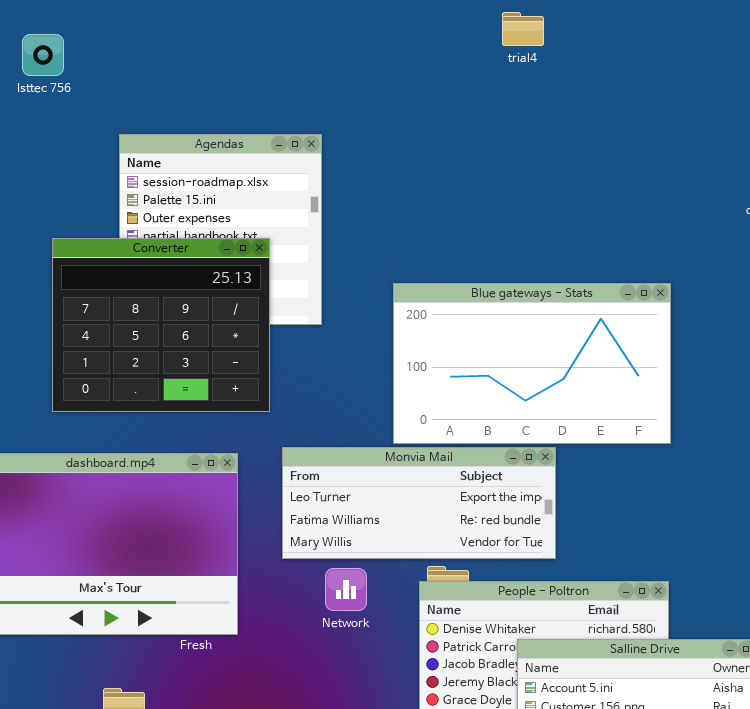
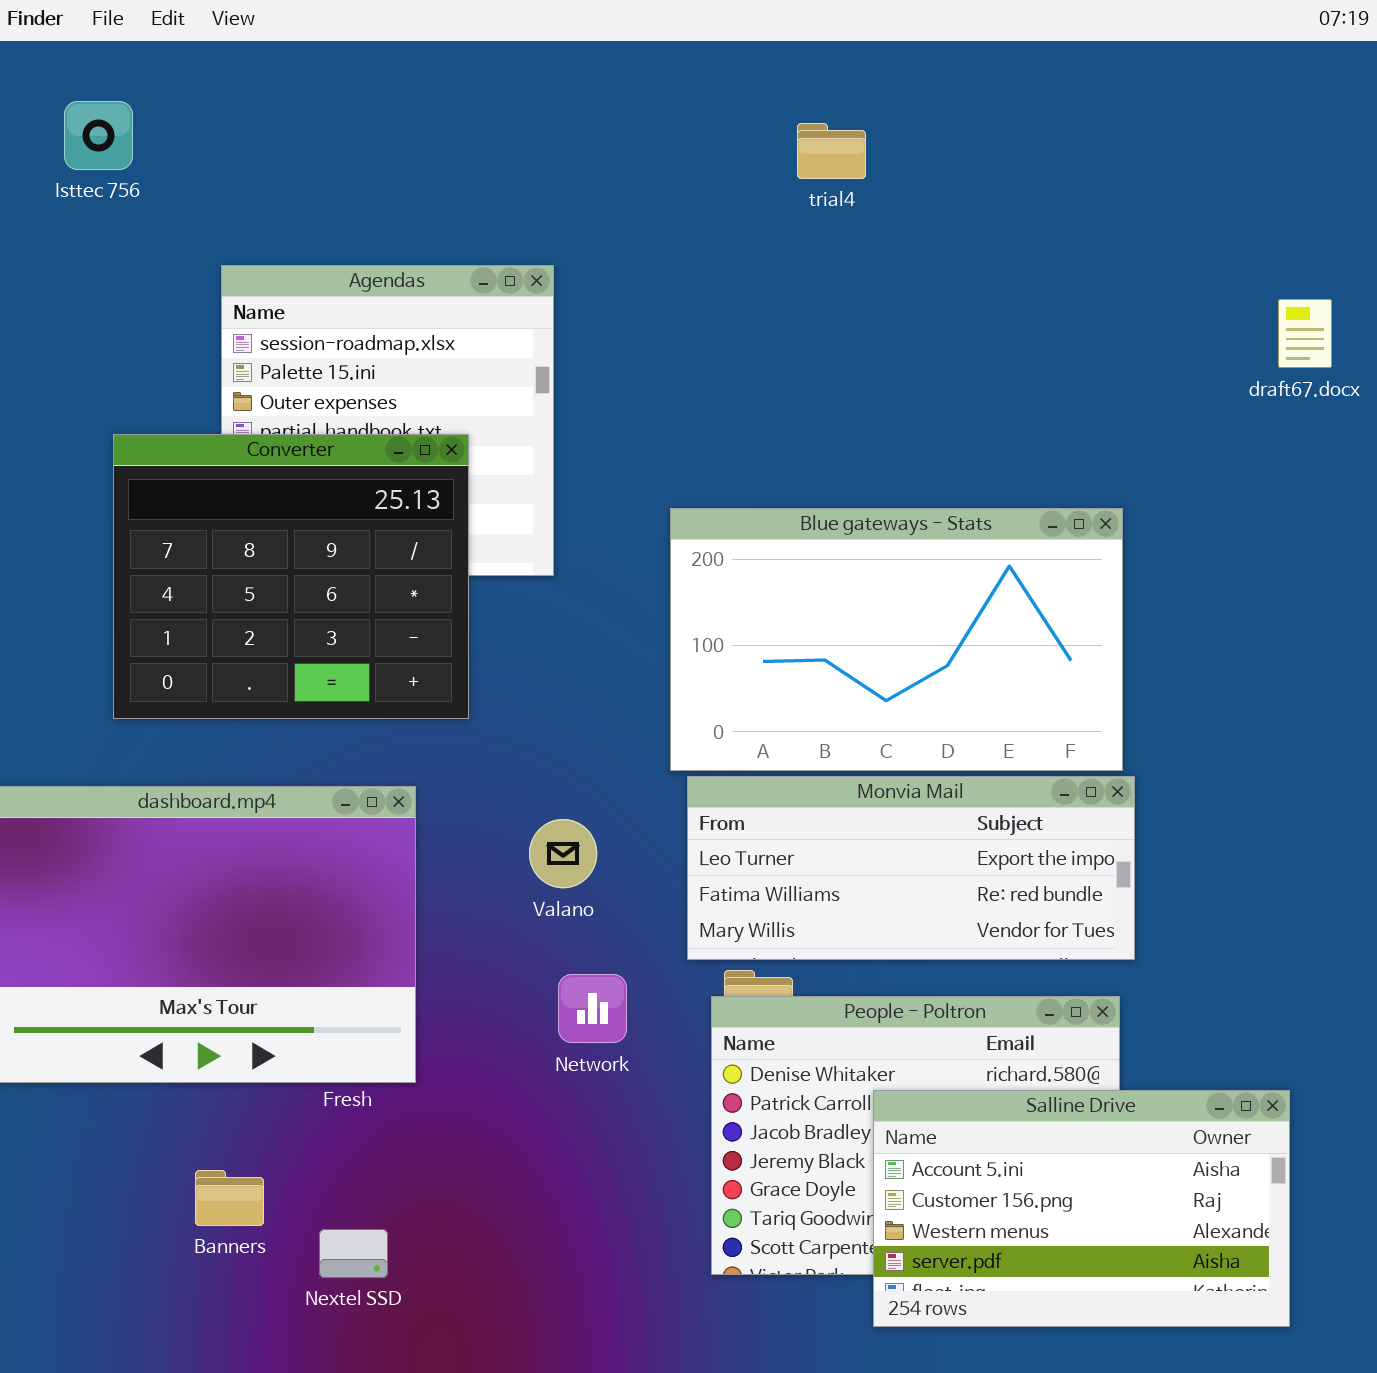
trial4: [502,12,544,46] -> [797,123,866,179], moved
Monvia Mail: [282,447,556,559] -> [687,776,1135,960], moved

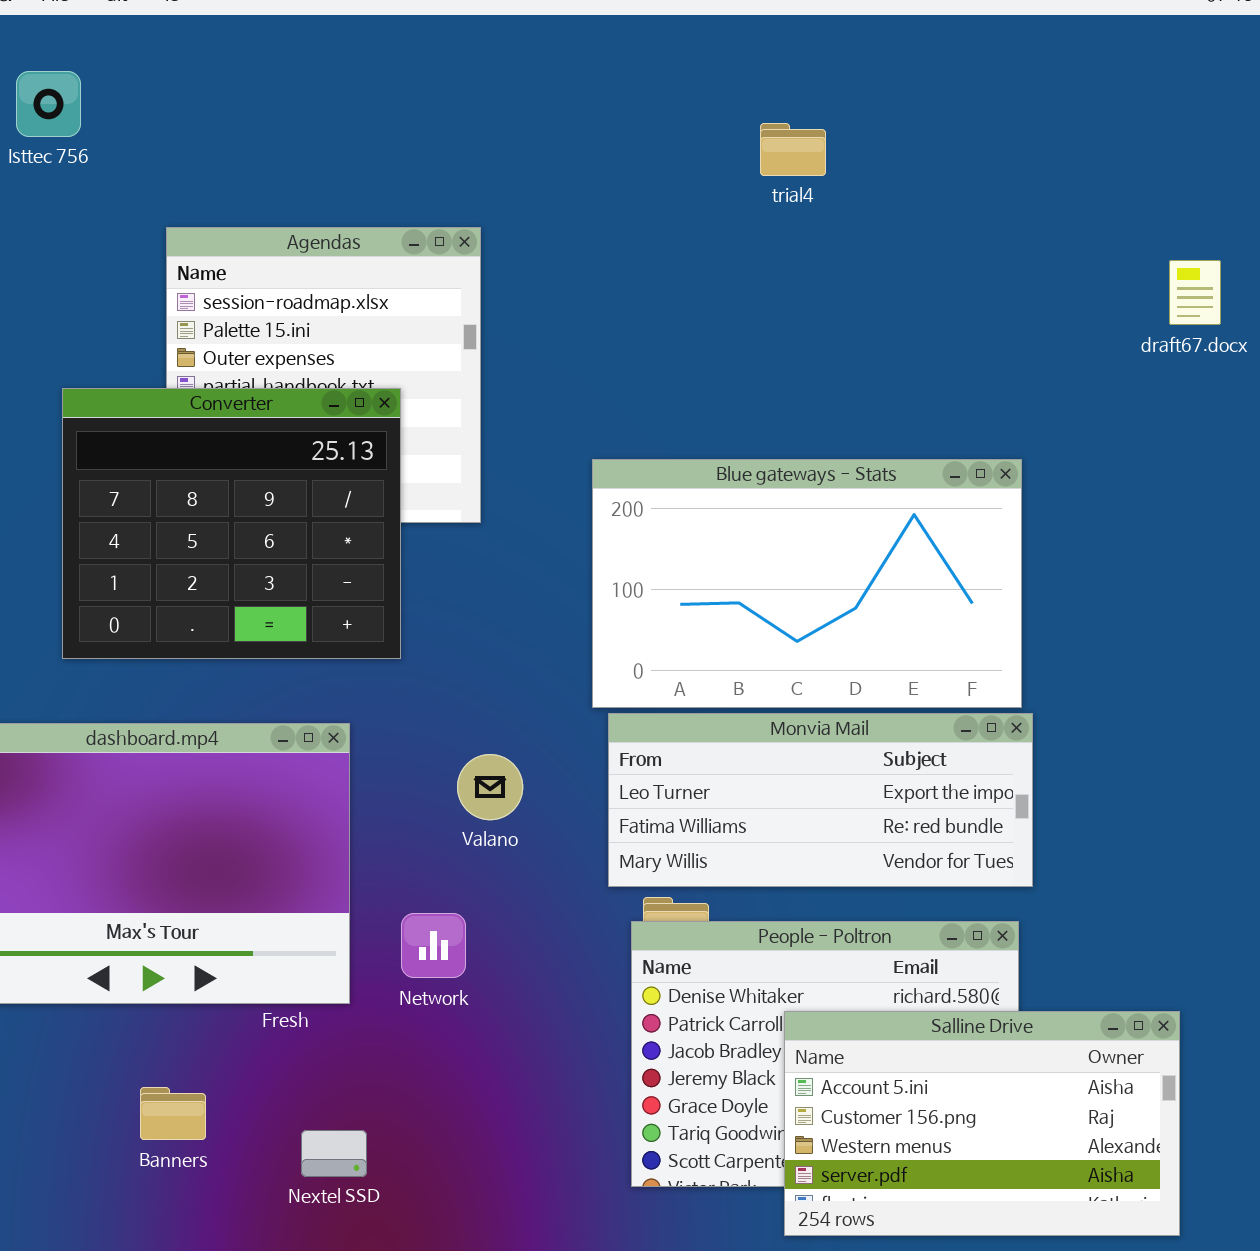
trial4: [797,123,866,179] -> [760,123,826,176], moved
Network: [558,974,627,1043] -> [401,913,466,978], moved
Nextel SSD: [319,1229,388,1278] -> [301,1130,367,1177], moved

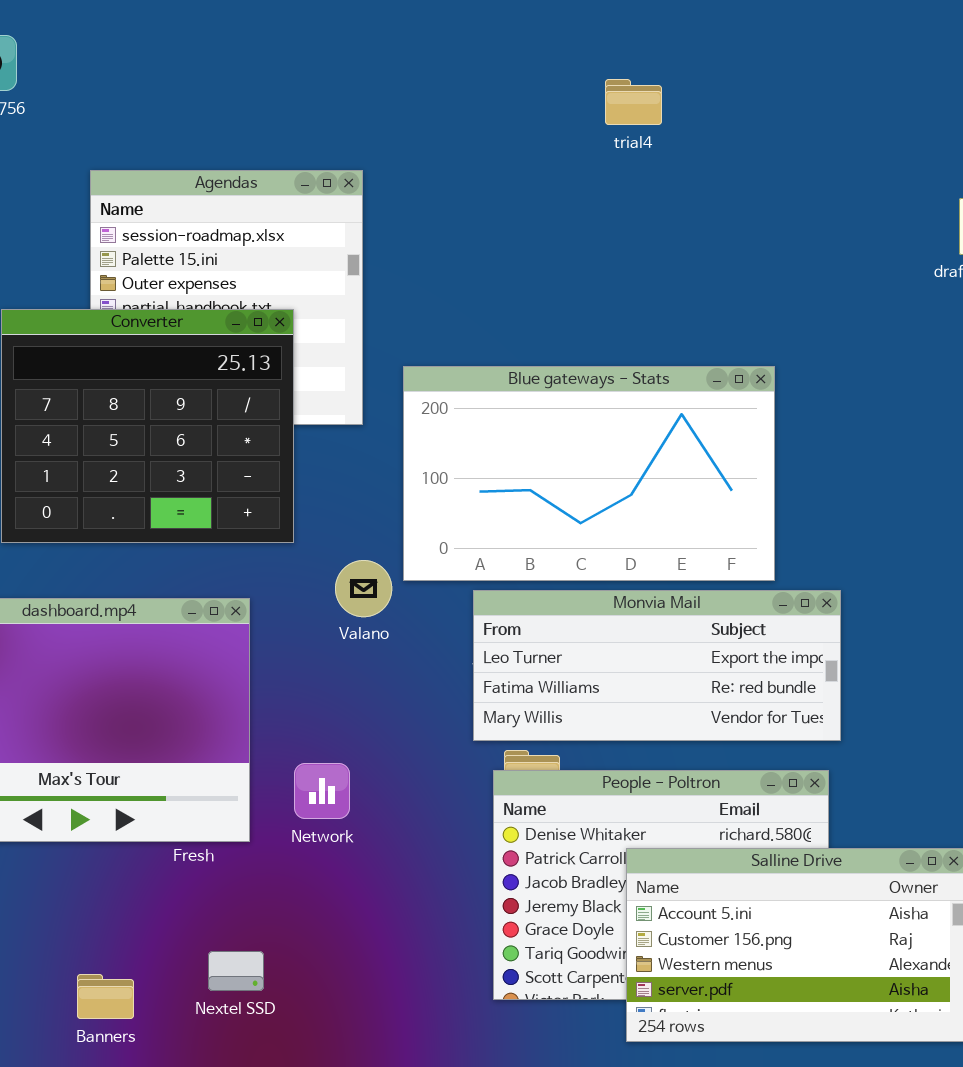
Blue gateways - Stats: [592,459,1022,708] -> [403,366,775,581], moved
Valano: [457,754,523,820] -> [335,560,392,617], moved
Banners: [140,1087,206,1140] -> [77,974,134,1019], moved

